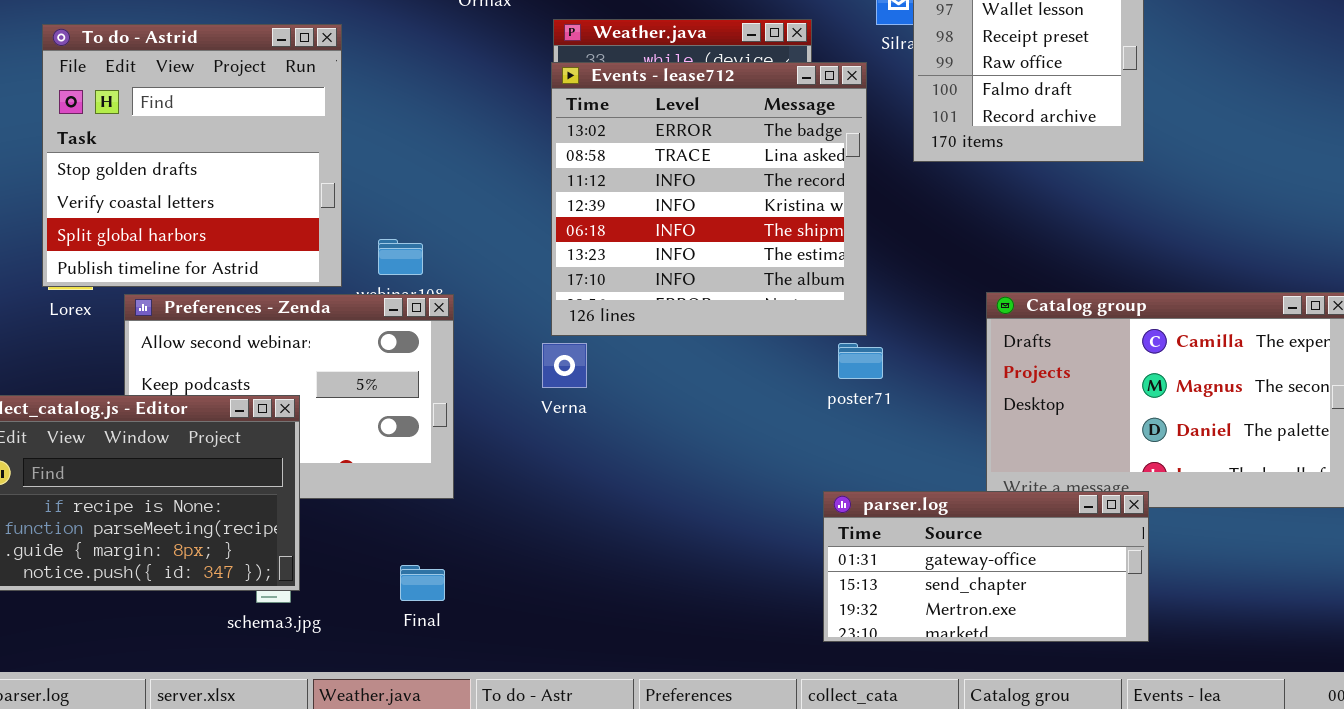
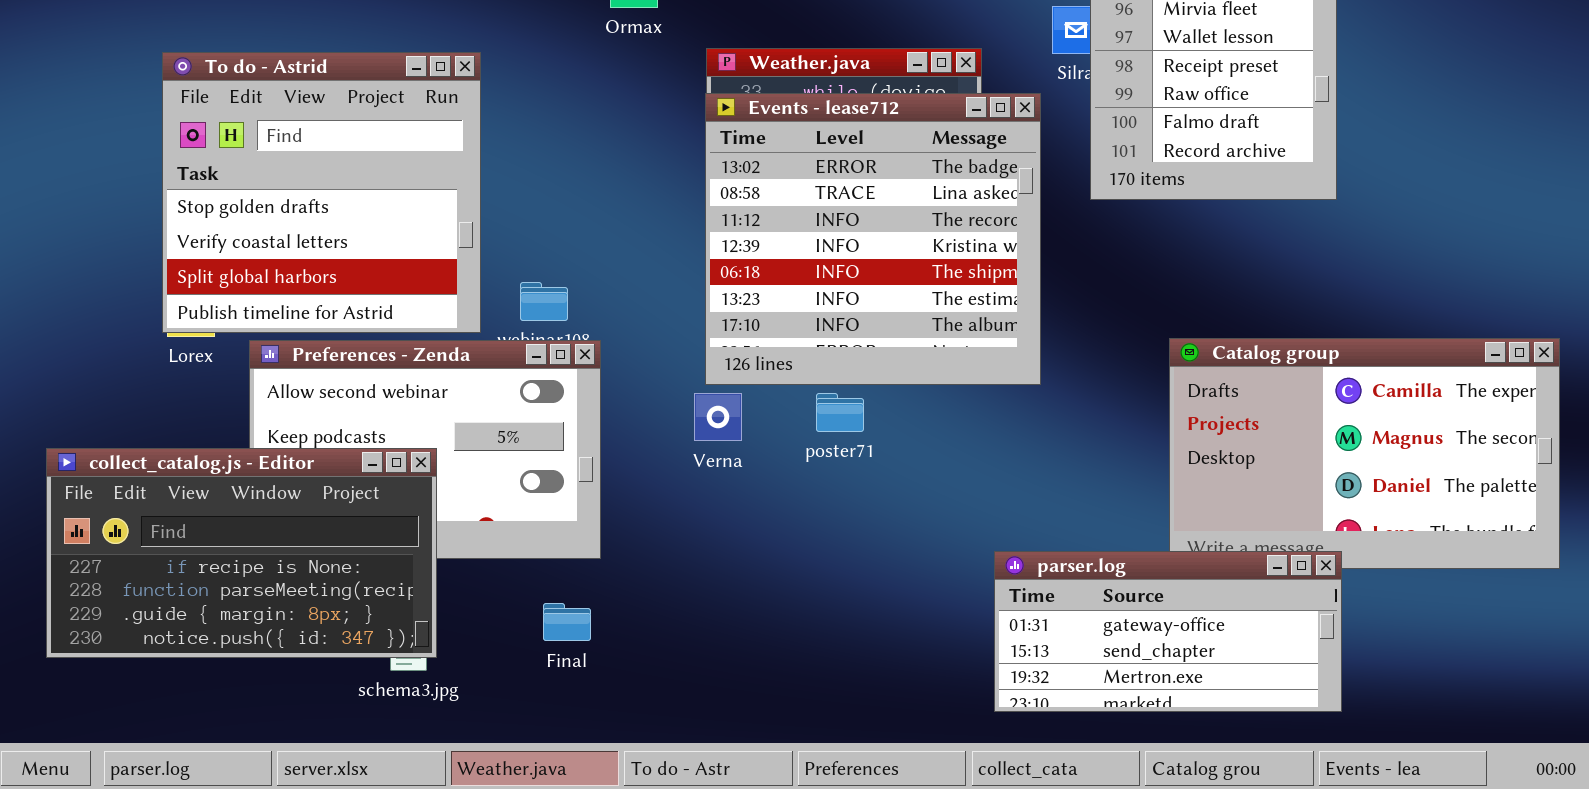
poster71: [838,343,883,379] -> [816,393,864,432], moved
Final: [400,565,445,601] -> [543,603,591,641], moved

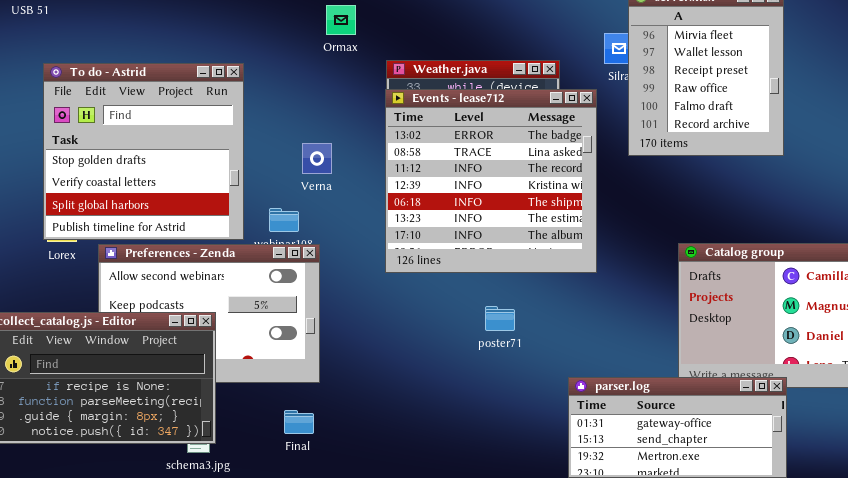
Verna: [694,393,742,441] -> [302,143,332,174], moved
poster71: [816,393,864,432] -> [485,306,515,331], moved

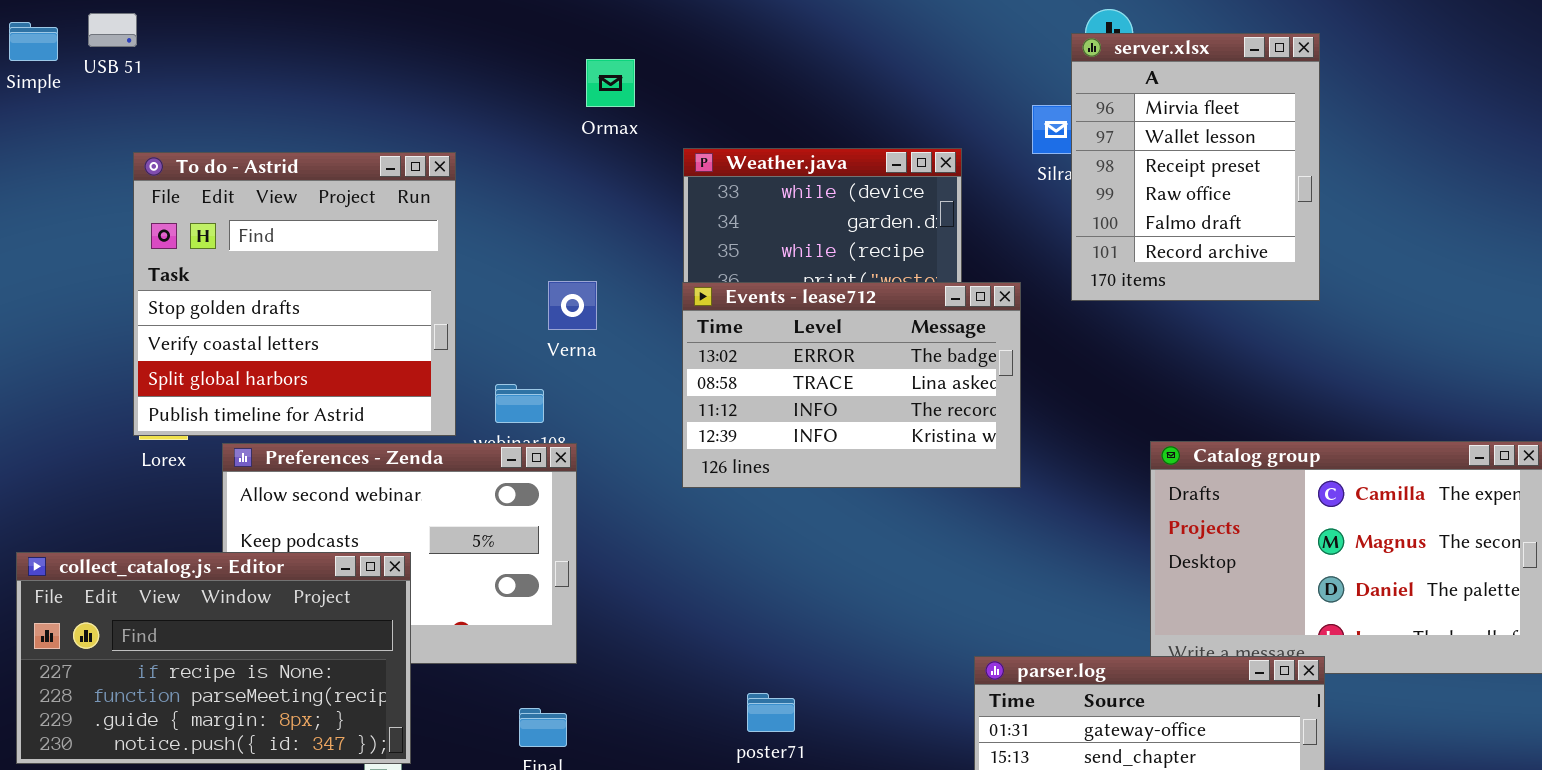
Events - lease712: [385,89,597,273] -> [682,282,1021,488], resized
poster71: [485,306,515,331] -> [747,693,795,732], moved

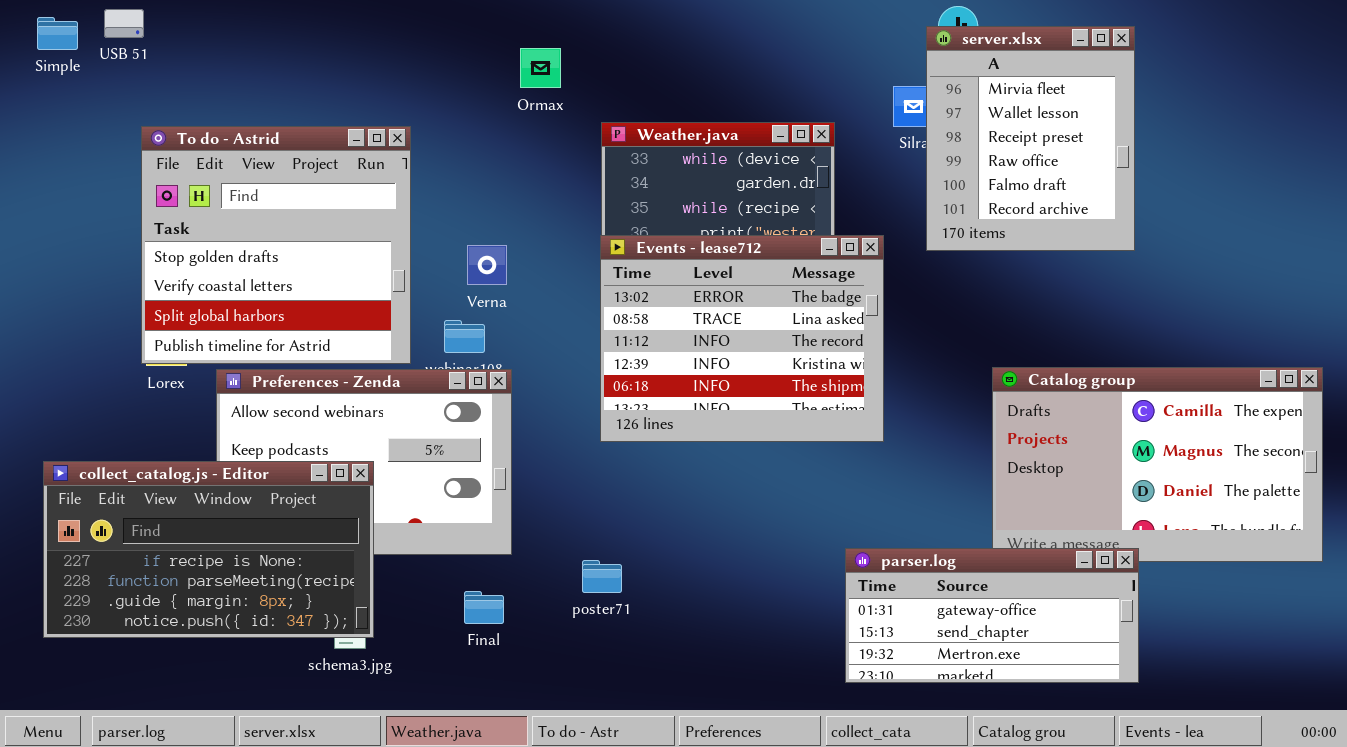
Verna: [548,281,597,330] -> [467,245,507,285], moved
Events - lease712: [682,282,1021,488] -> [600,235,884,442], resized
poster71: [747,693,795,732] -> [582,560,622,593], moved

